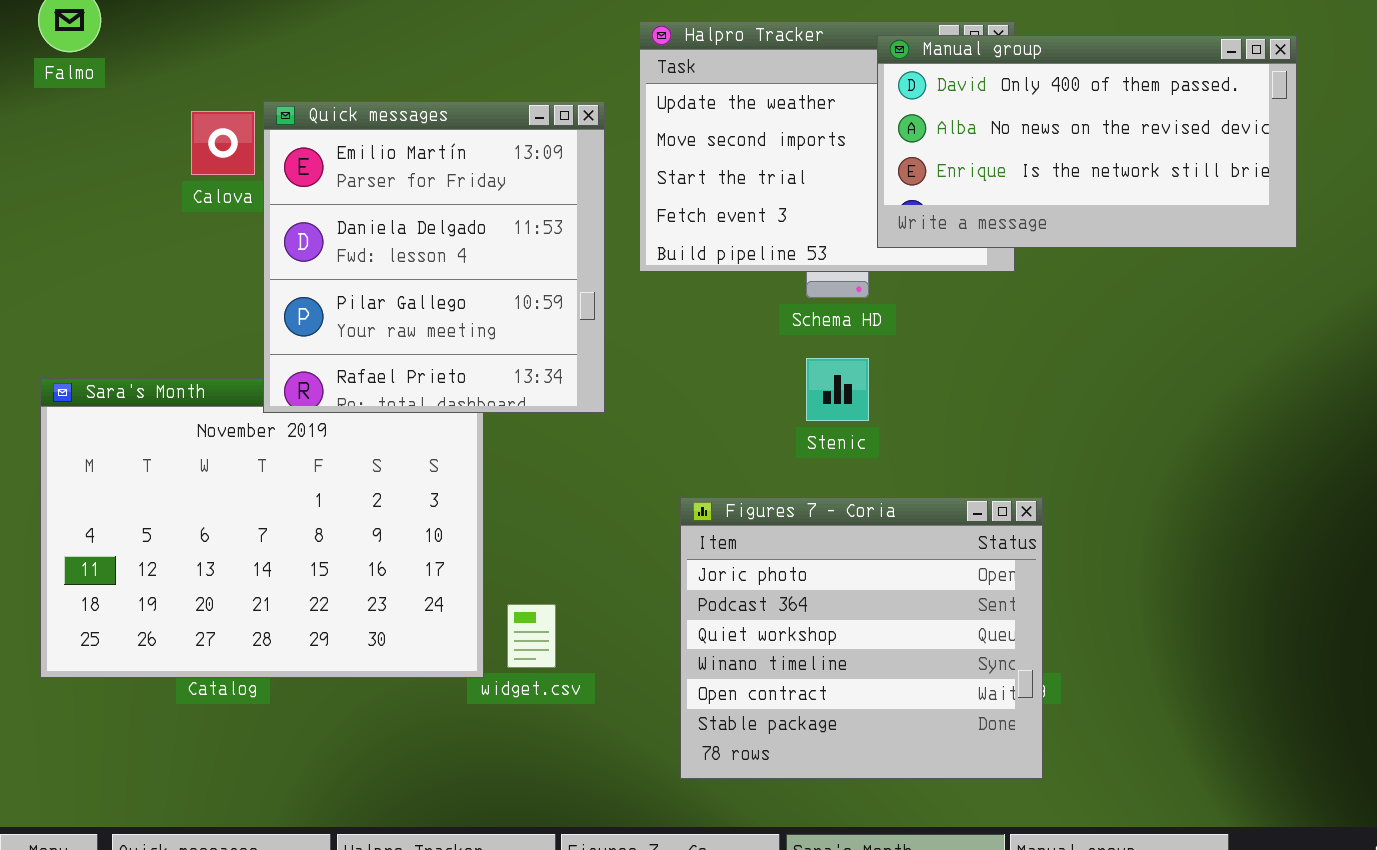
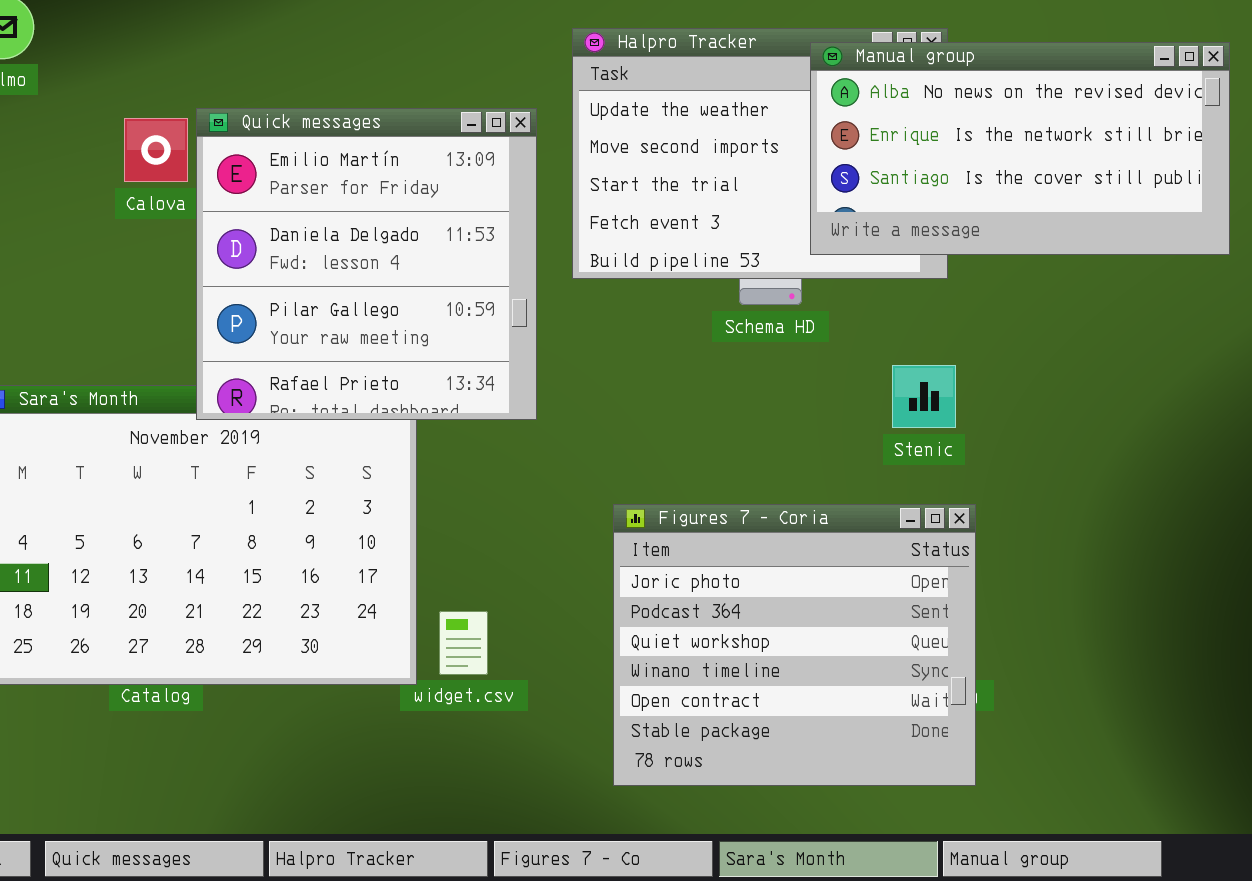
Manual group: [877,35,1297,248] -> [810,42,1230,255], scrolled down 1 row
Stenic: [806,358,869,421] -> [892,365,956,428], moved

